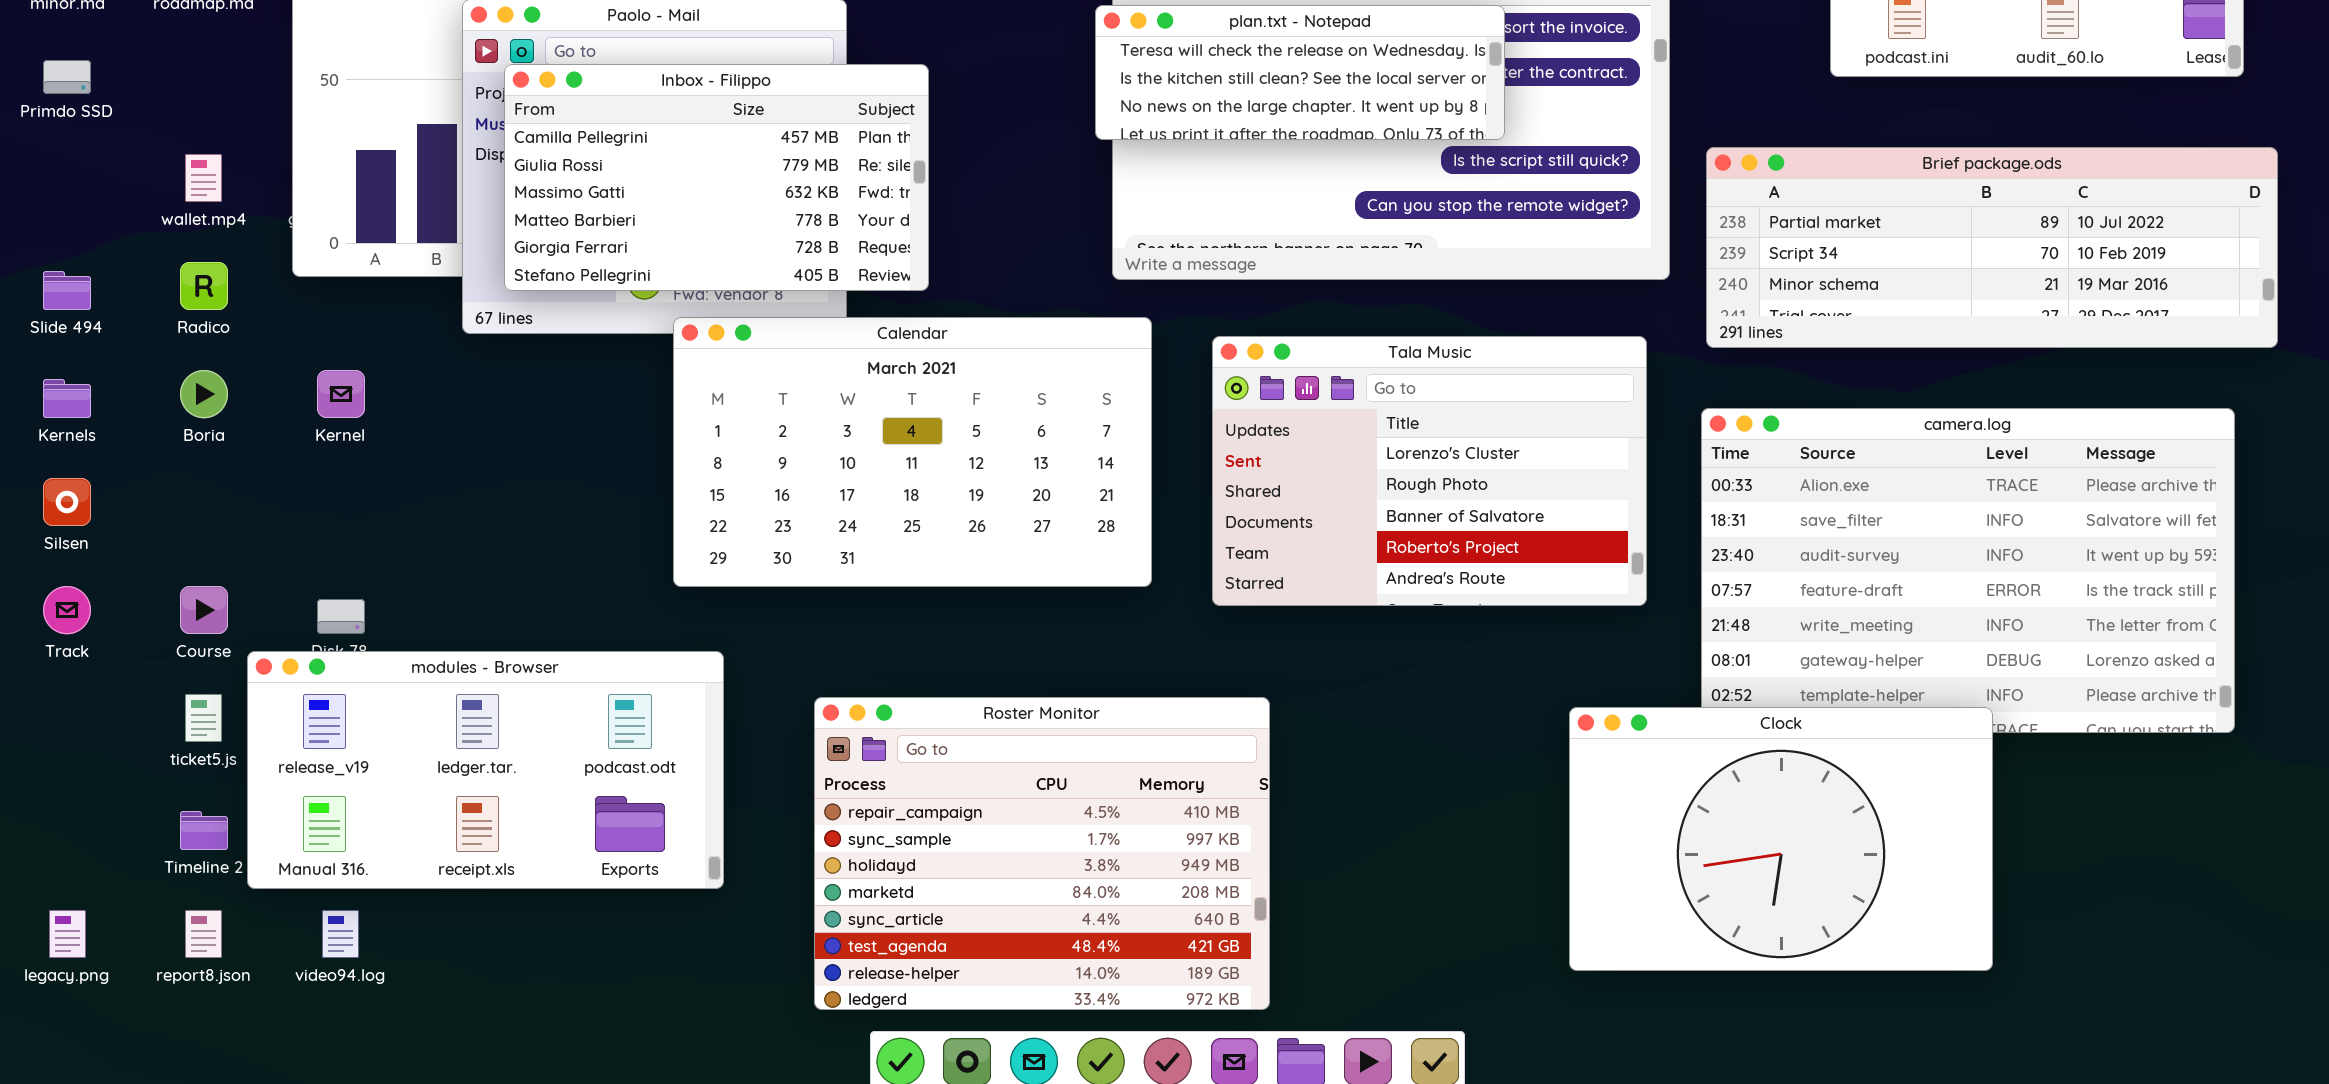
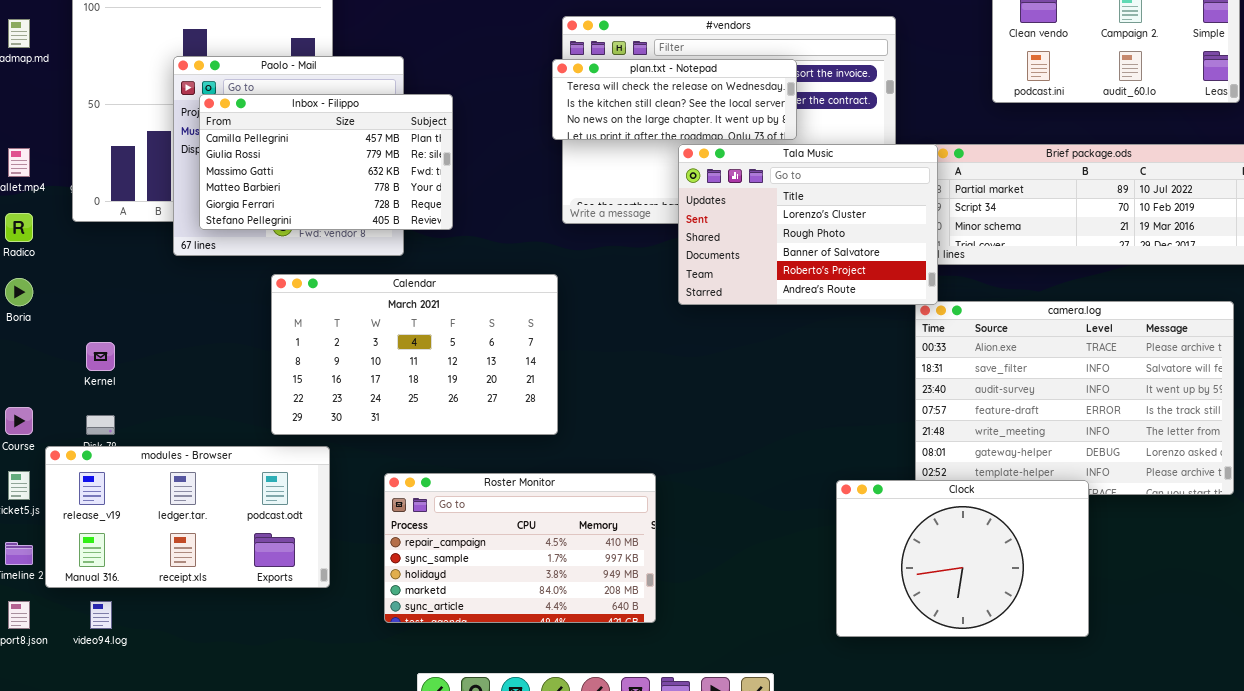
Calendar: [673,317,1152,587] -> [271,274,558,435], moved
Tala Music: [1212,336,1647,606] -> [678,144,938,305], moved
Kernel: [317,370,365,418] -> [86,342,115,371], moved
Roster Monitor: [814,697,1270,1010] -> [384,473,656,623], resized

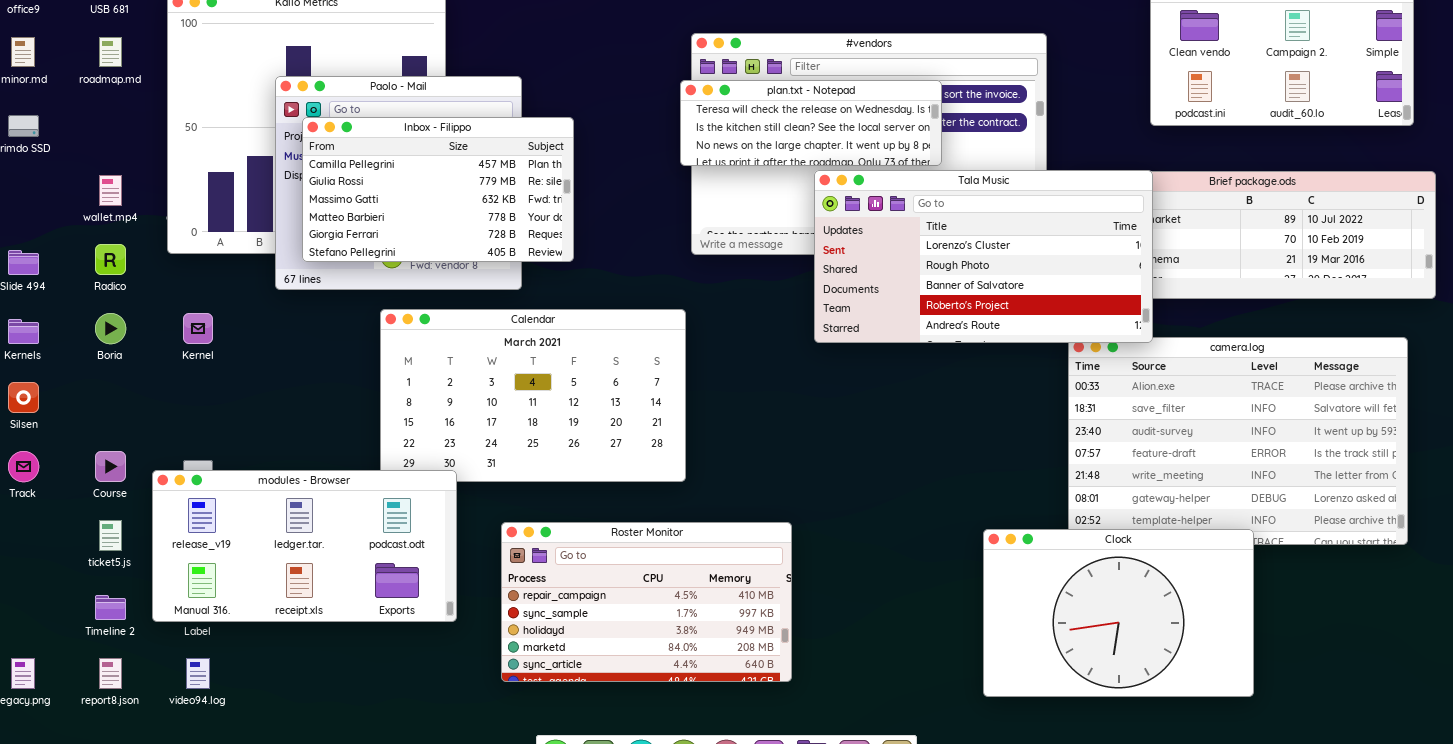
Tala Music: [678,144,938,305] -> [814,170,1153,343], resized
Kernel: [86,342,115,371] -> [183,313,213,344], moved
modules - Browser: [45,446,330,588] -> [152,470,457,622], moved

